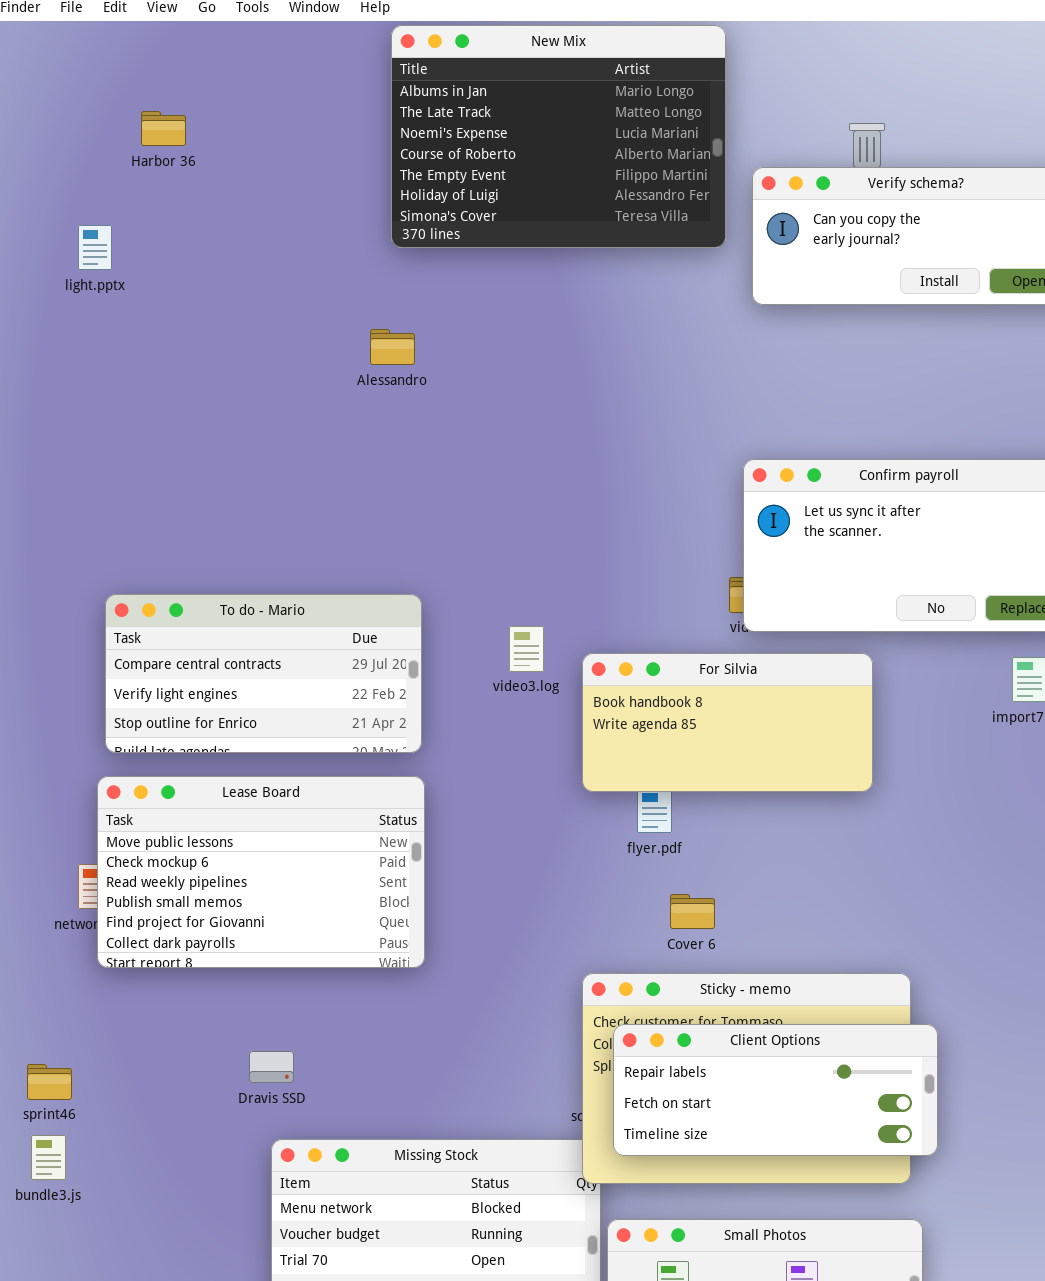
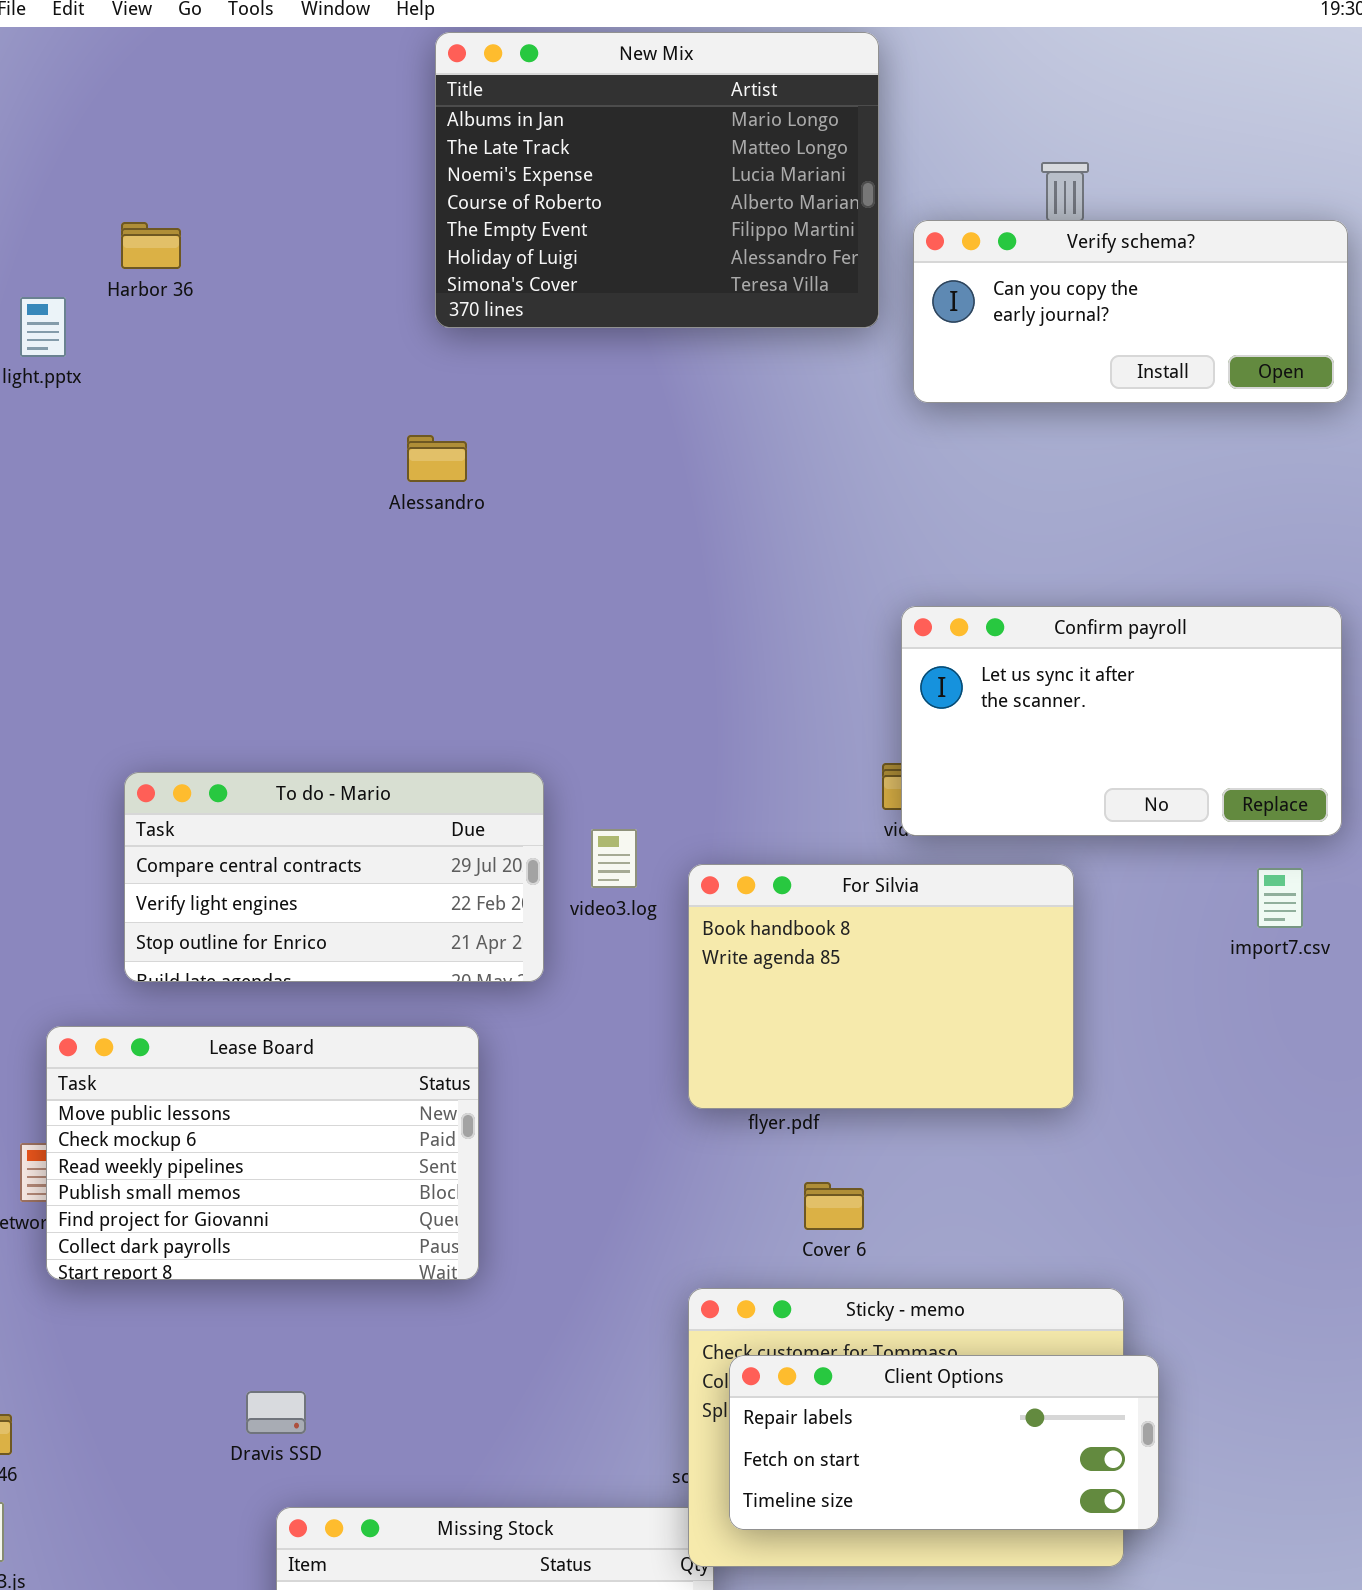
Harbor 36: [141,111,186,146] -> [121,222,181,269], moved
To do - Mario: [105,594,422,753] -> [124,772,544,982], moved
For Silvia: [582,653,873,792] -> [688,864,1074,1109], resized

